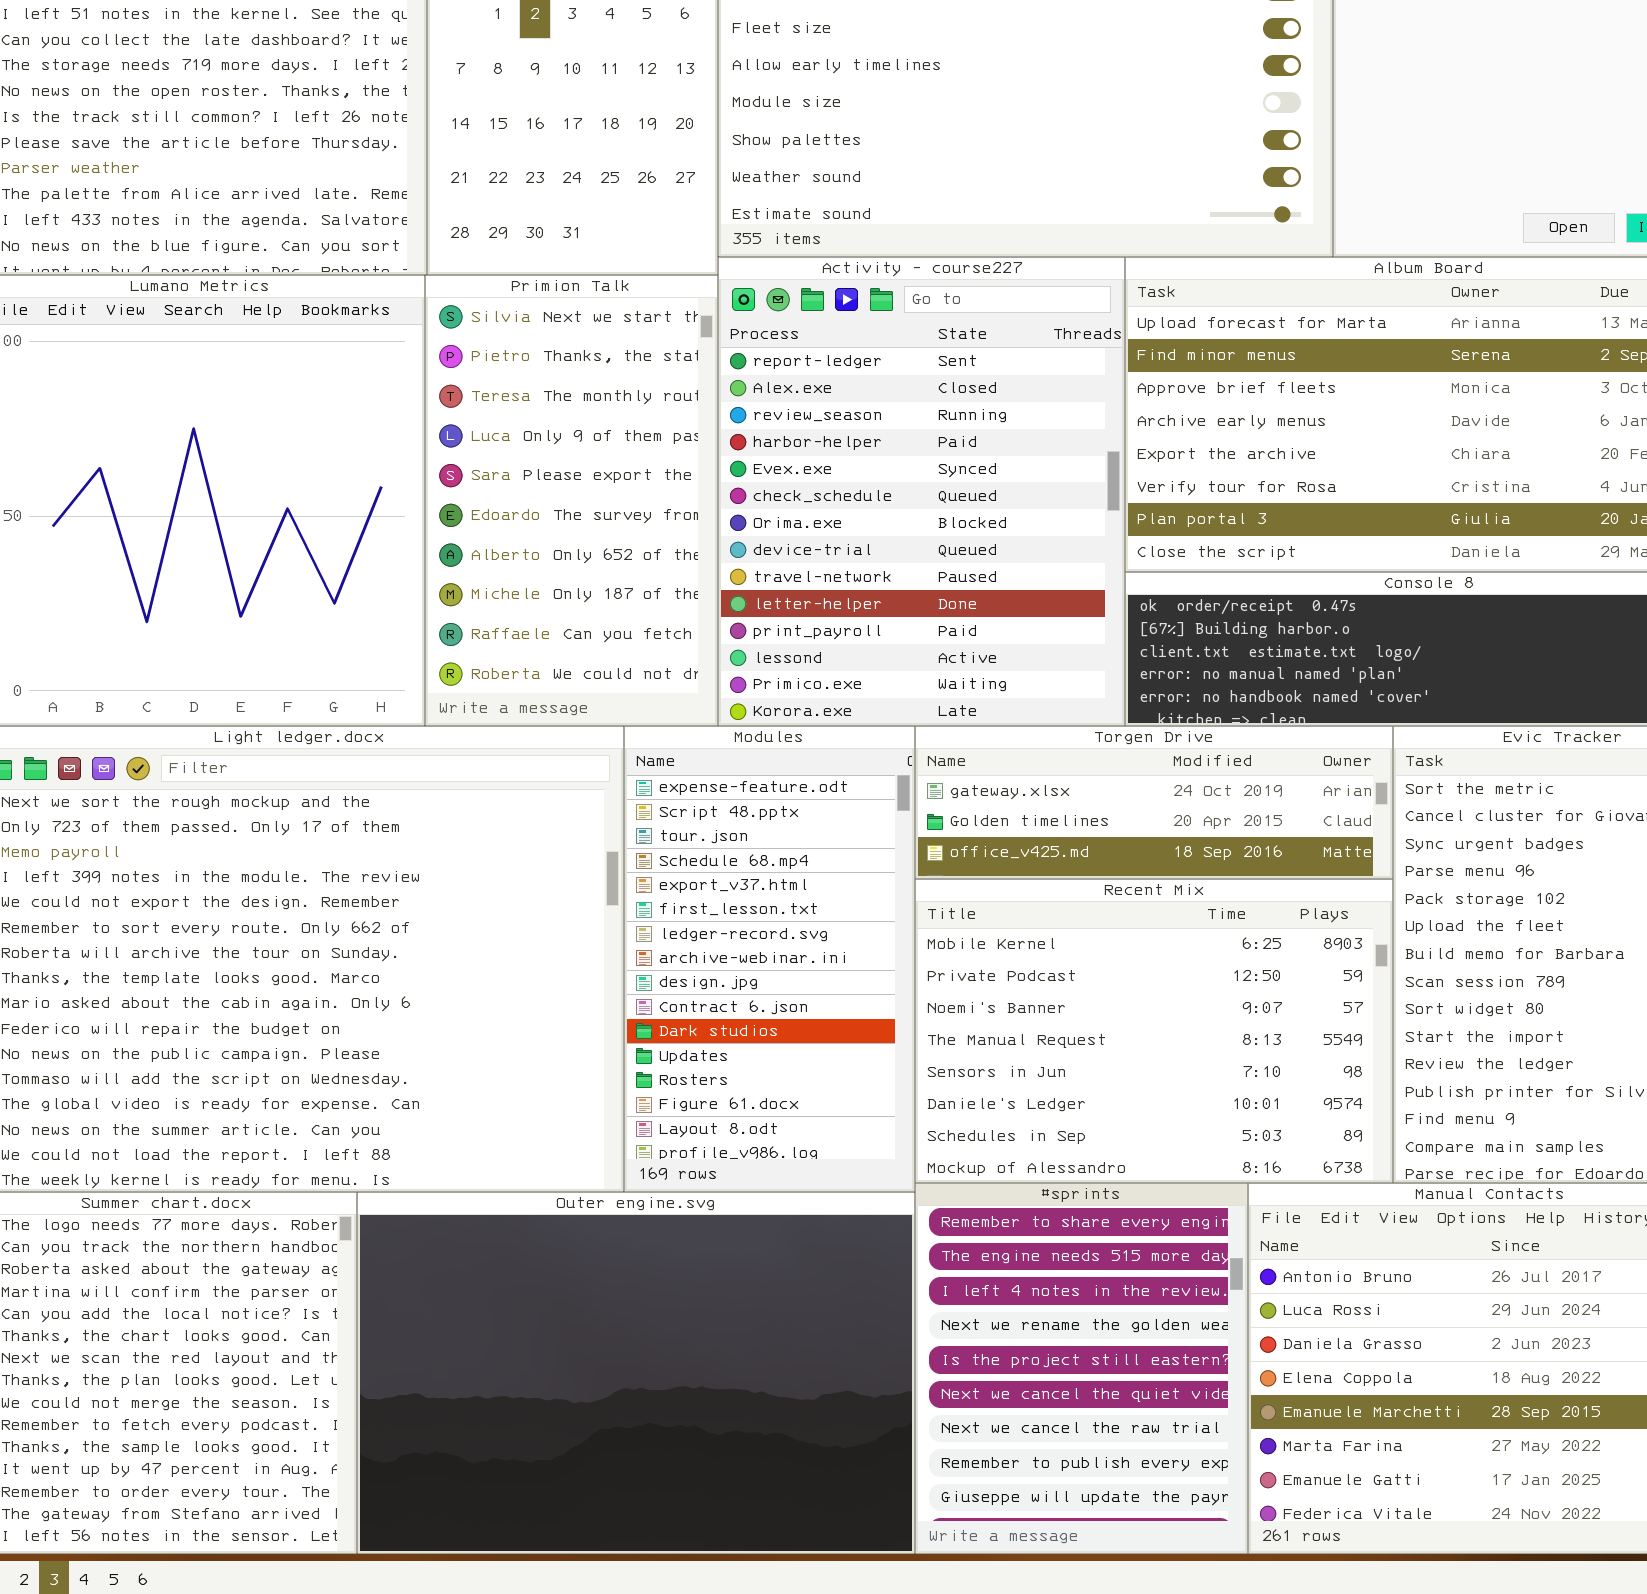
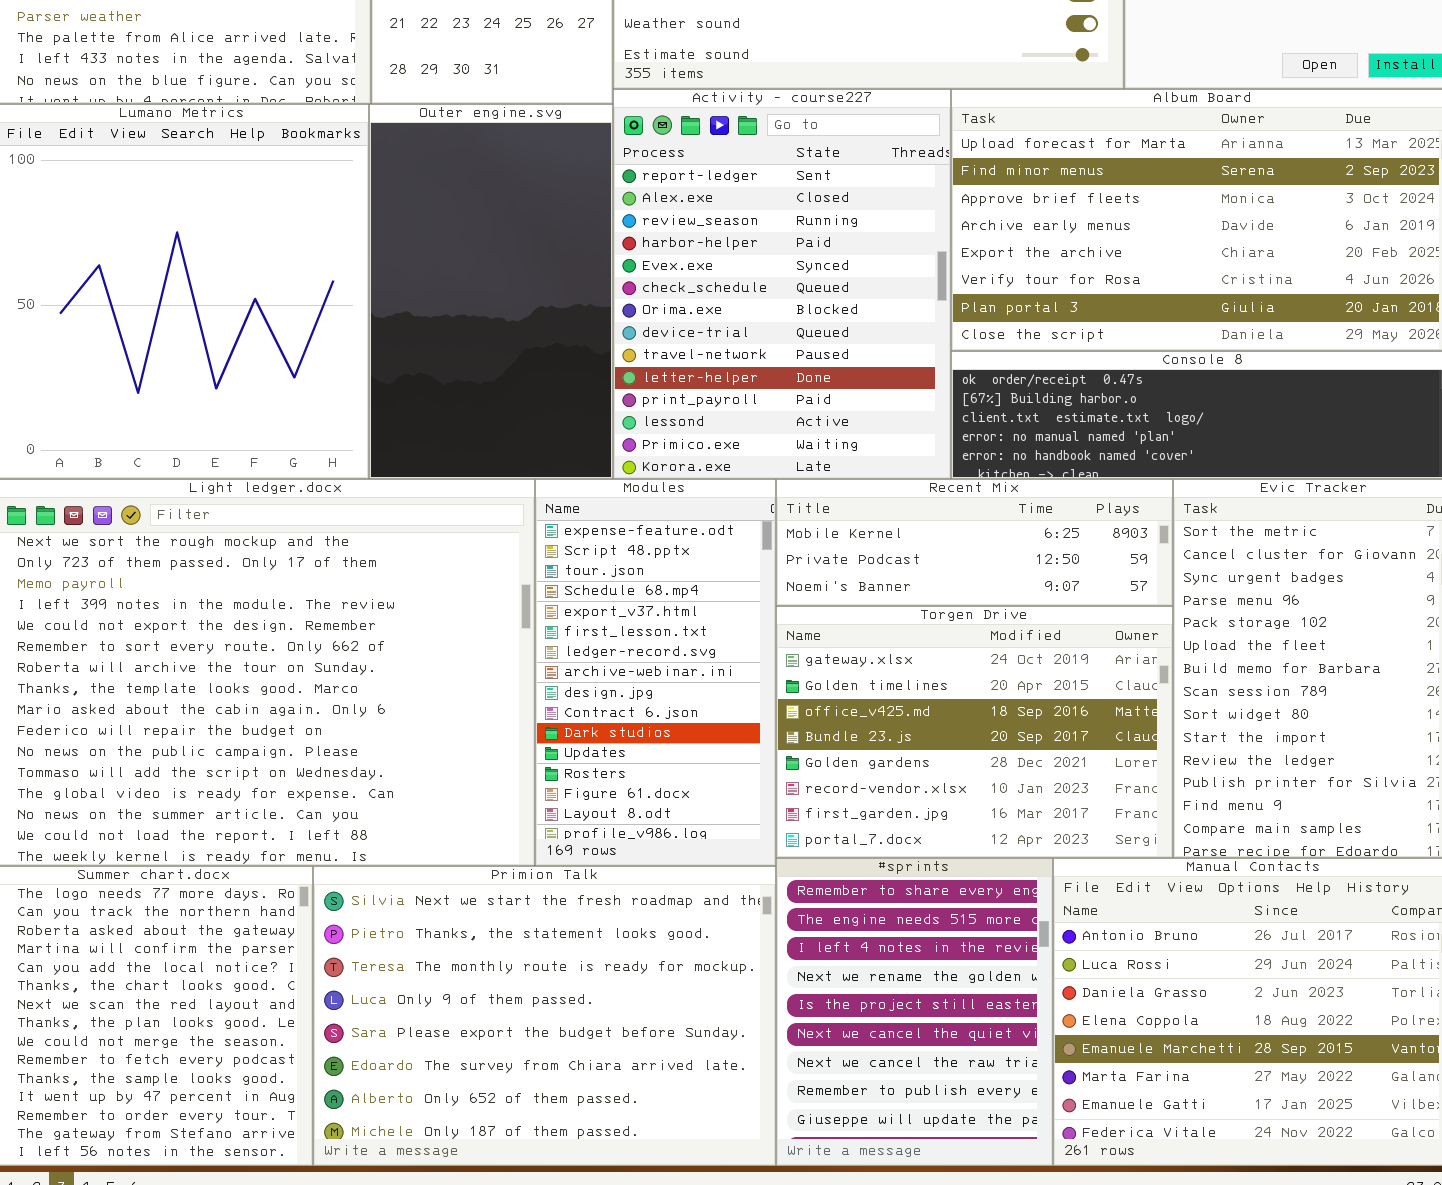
Primion Talk: [425,275,718,726] -> [313,866,776,1166], moved, resized
Torgen Drive: [915,726,1393,879] -> [776,606,1173,858], moved, resized
Recent Mix: [915,879,1393,1183] -> [776,479,1173,606], moved, resized
Outer engine.svg: [357,1192,915,1554] -> [369,104,613,479], moved, resized

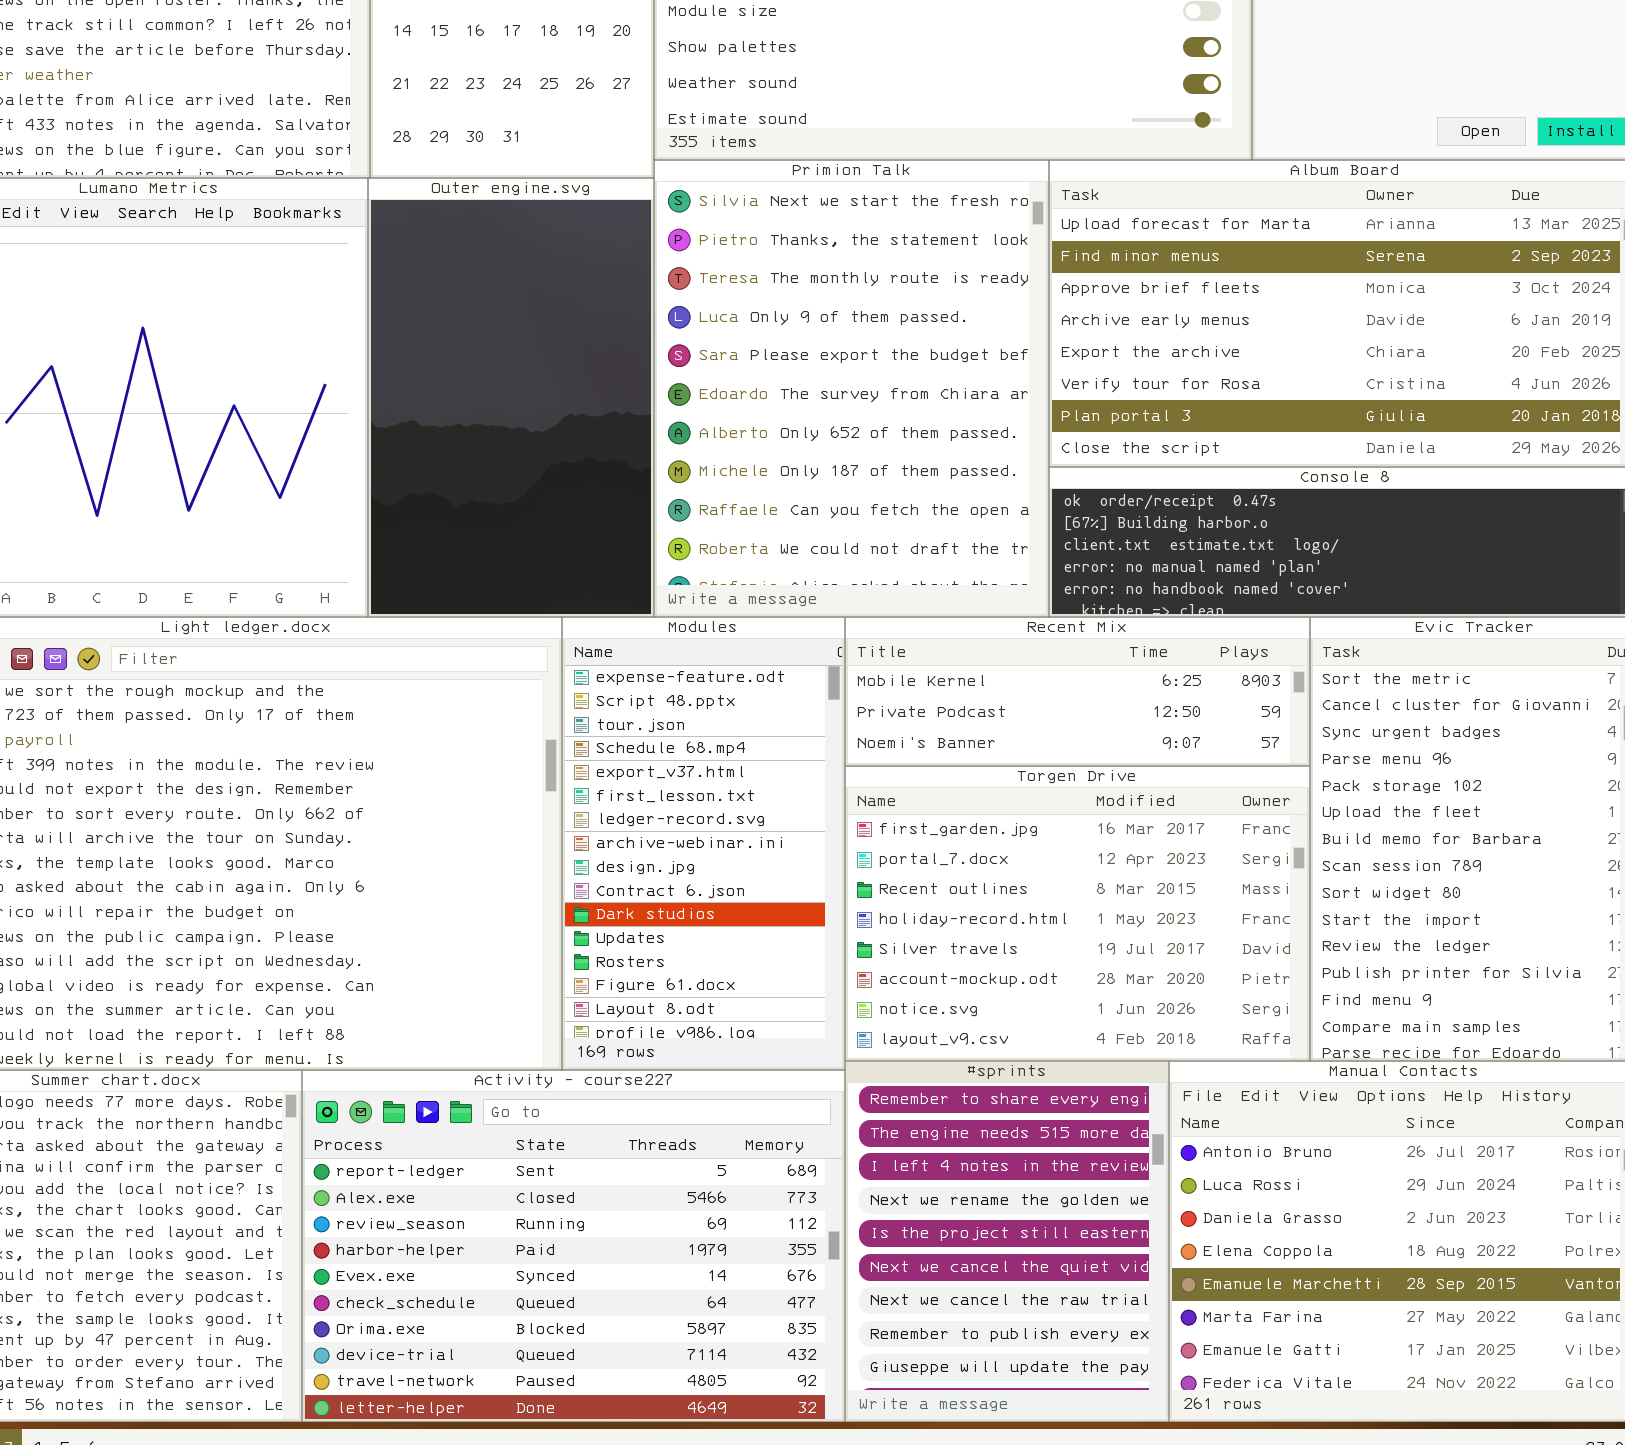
Activity - course227: [613,89,951,479] -> [302,1070,845,1422], moved, resized
Torgen Drive: [776,606,1173,858] -> [845,766,1310,1061], scrolled down 6 rows
Primion Talk: [313,866,776,1166] -> [654,160,1049,617], moved, resized

